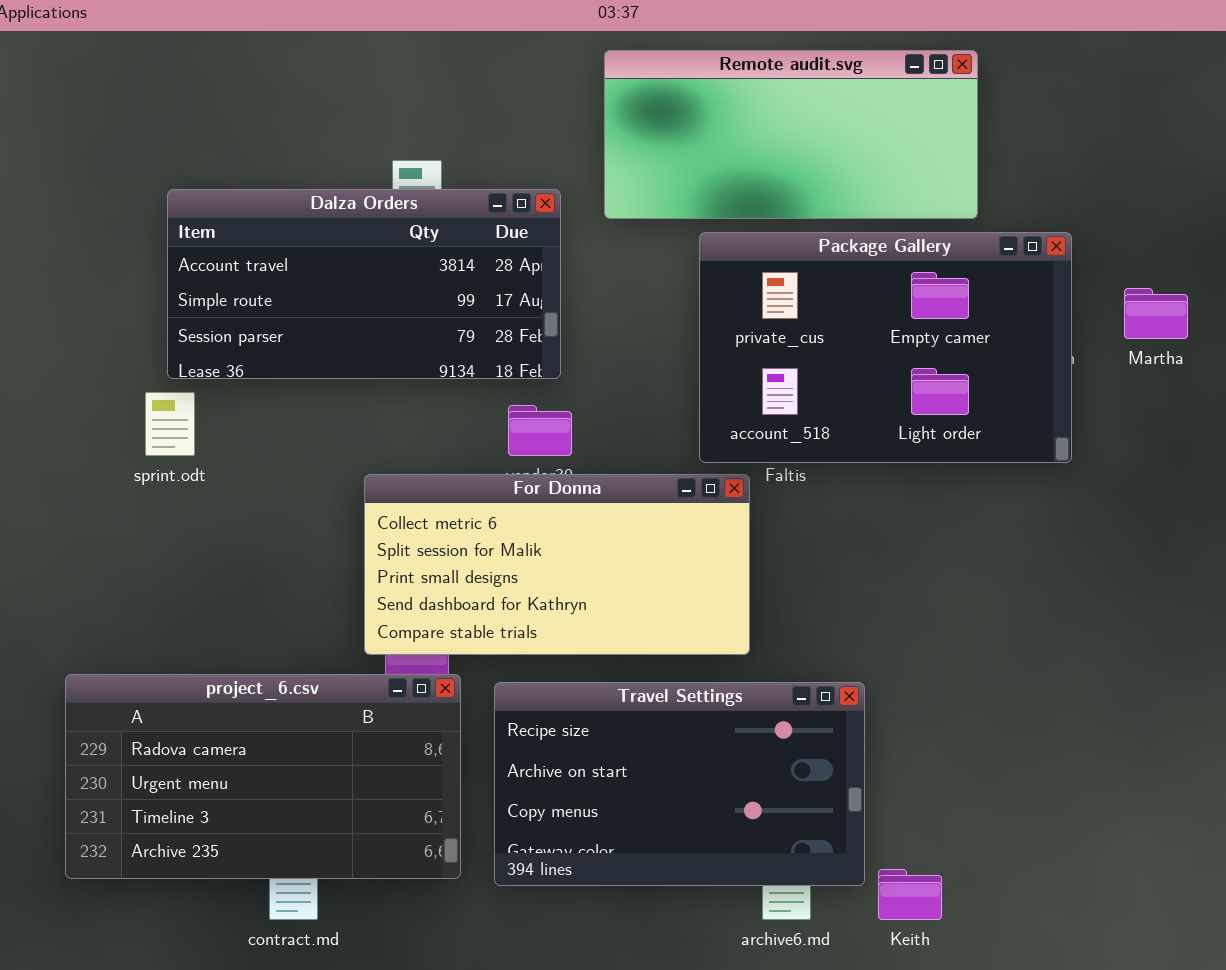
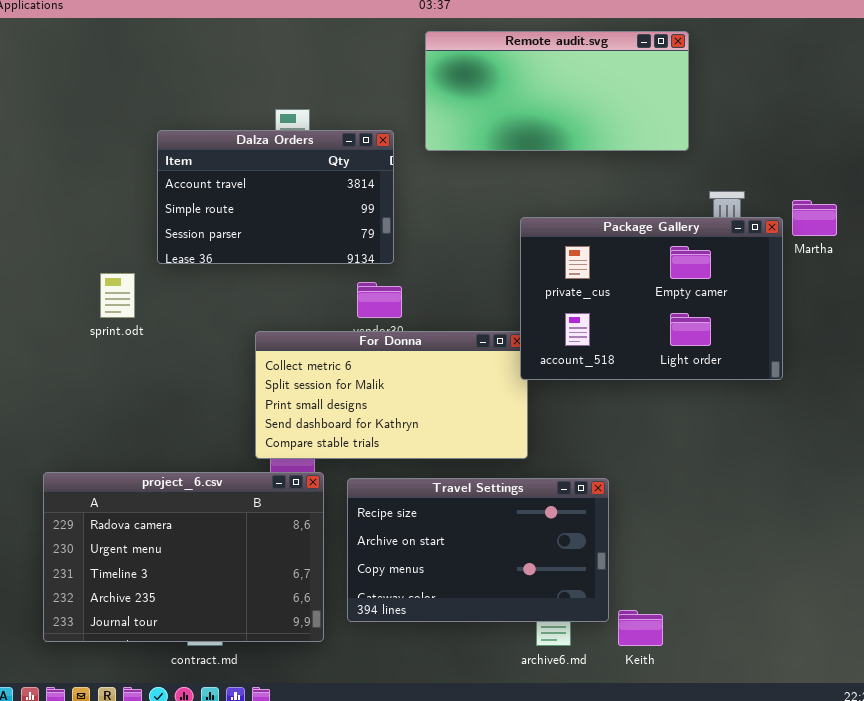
Dalza Orders: [167,189,561,379] -> [157,130,394,264], resized
Package Gallery: [699,232,1072,463] -> [520,217,783,380], moved
project_6.csv: [65,674,461,879] -> [43,472,324,642], resized

